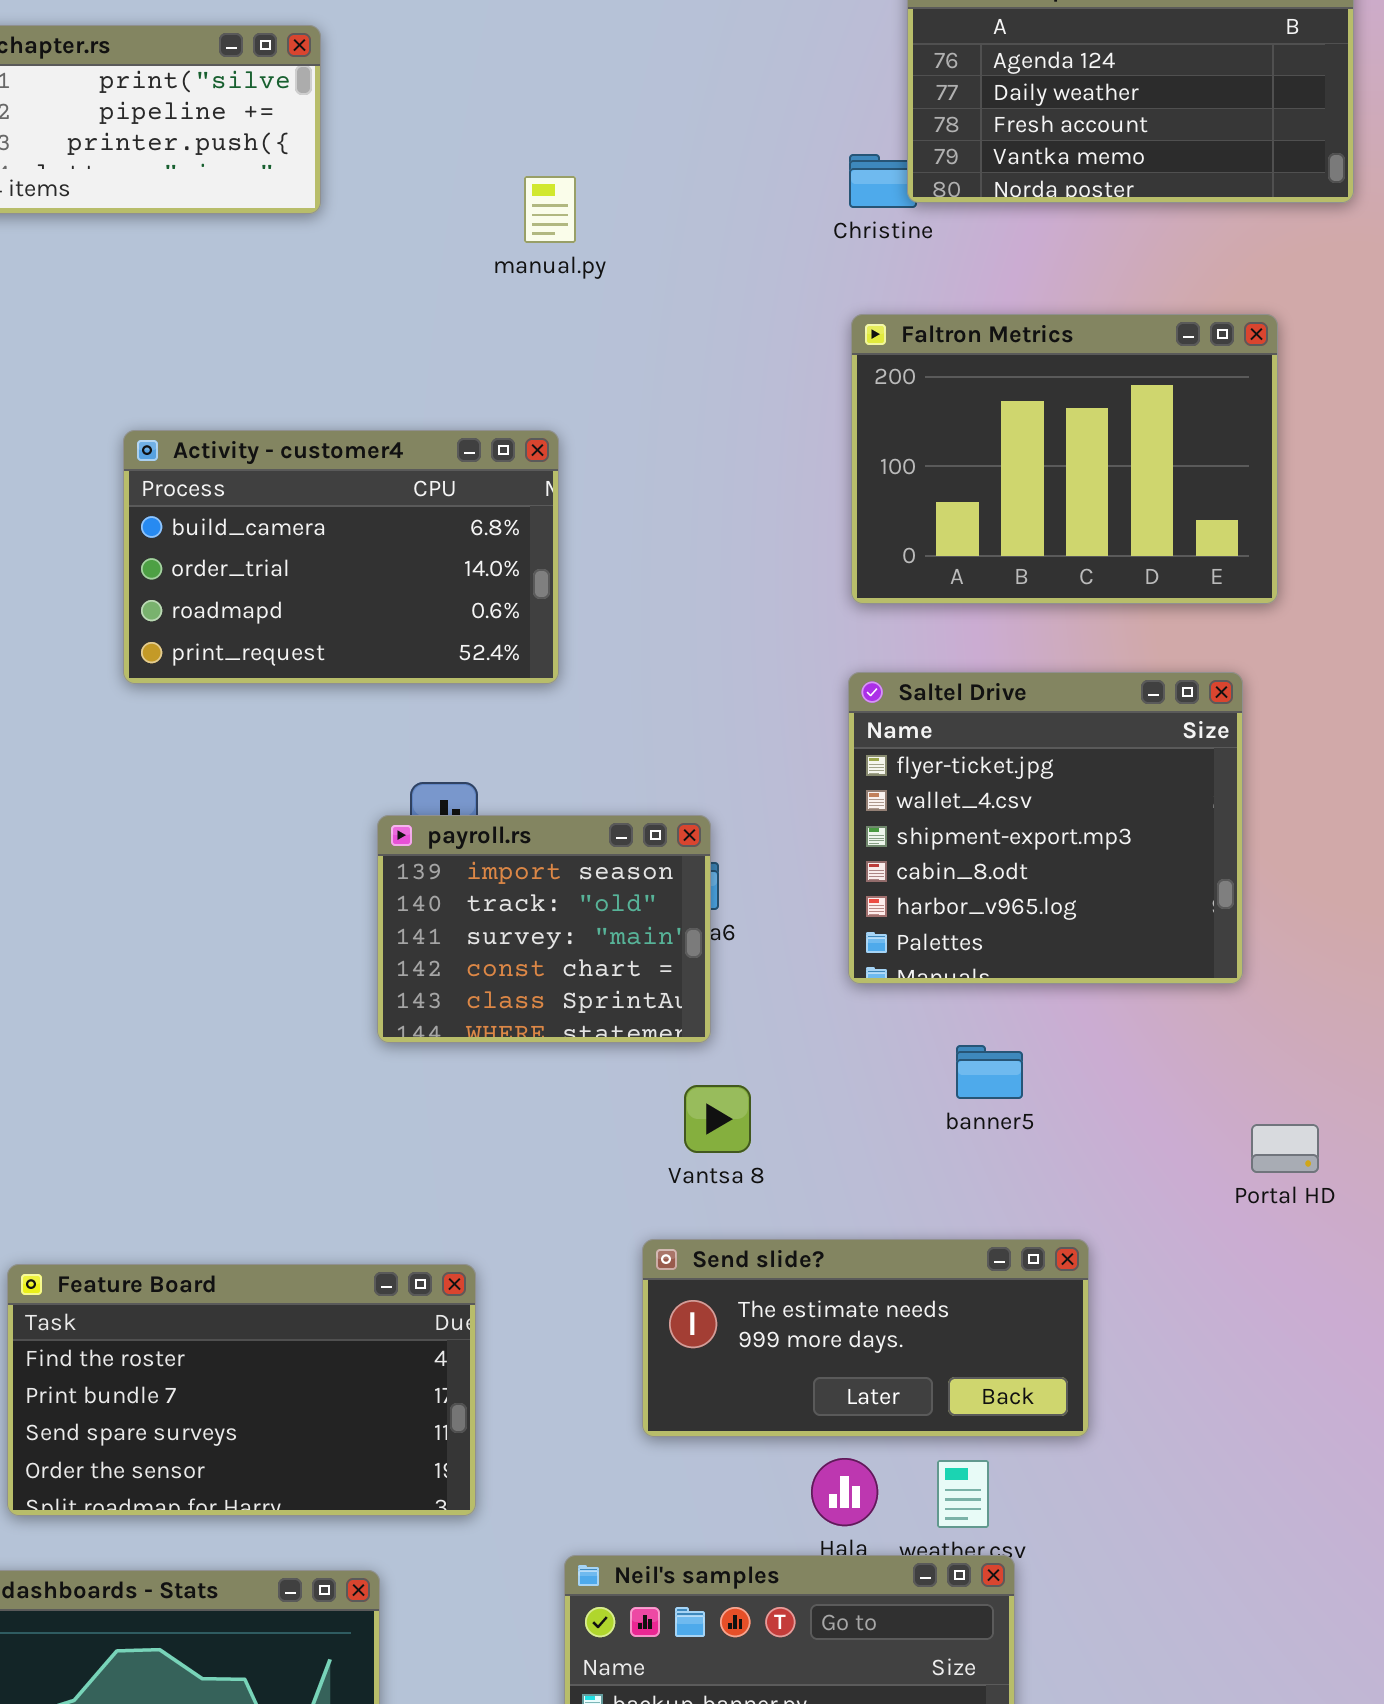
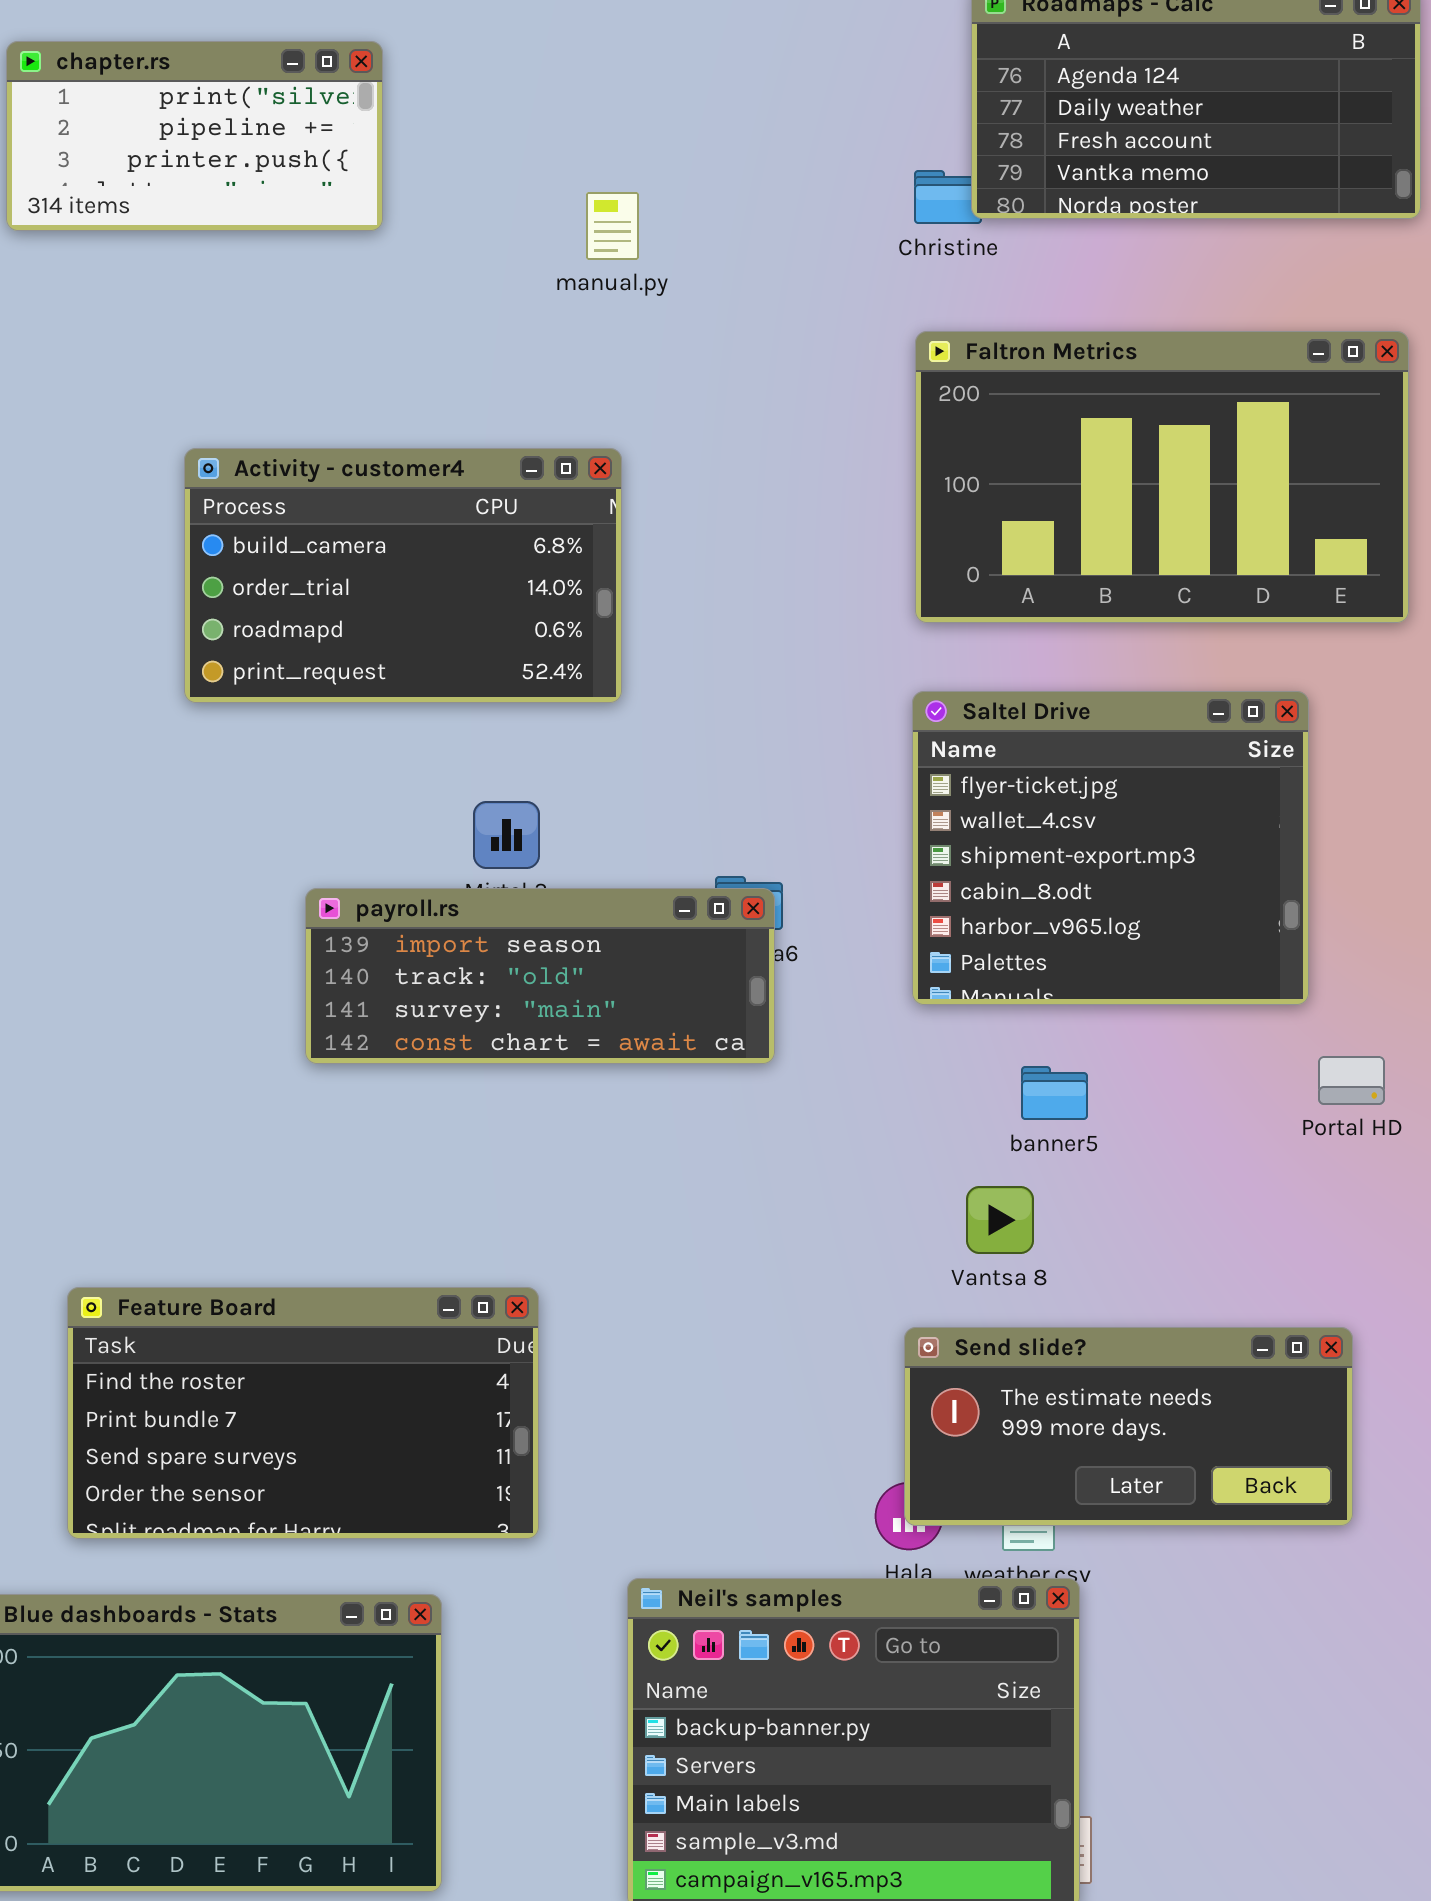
Faltron Metrics: [851,314,1278,604] -> [915,331,1409,623], resized
payroll.rs: [377,815,711,1043] -> [305,888,775,1064], resized
Vantsa 8: [684,1085,751,1153] -> [966,1186,1034,1254], moved
Portal HD: [1251,1124,1319,1173] -> [1318,1056,1385,1105], moved
Send slide?: [642,1239,1089,1437] -> [904,1327,1353,1526], moved

